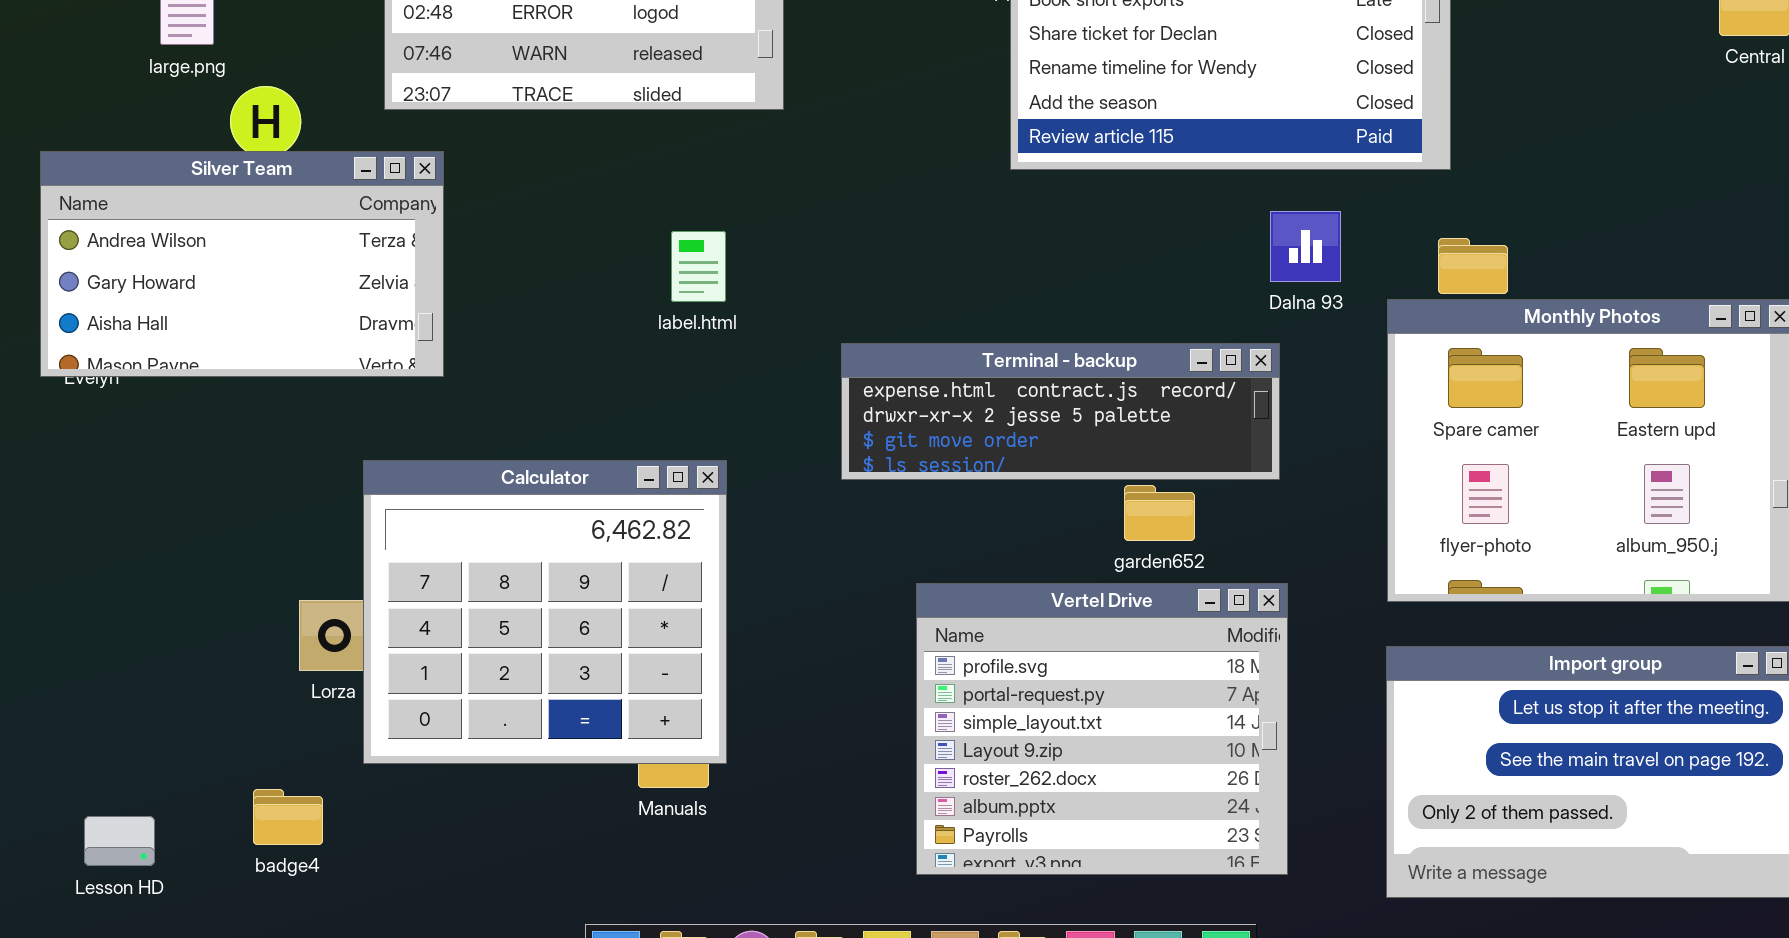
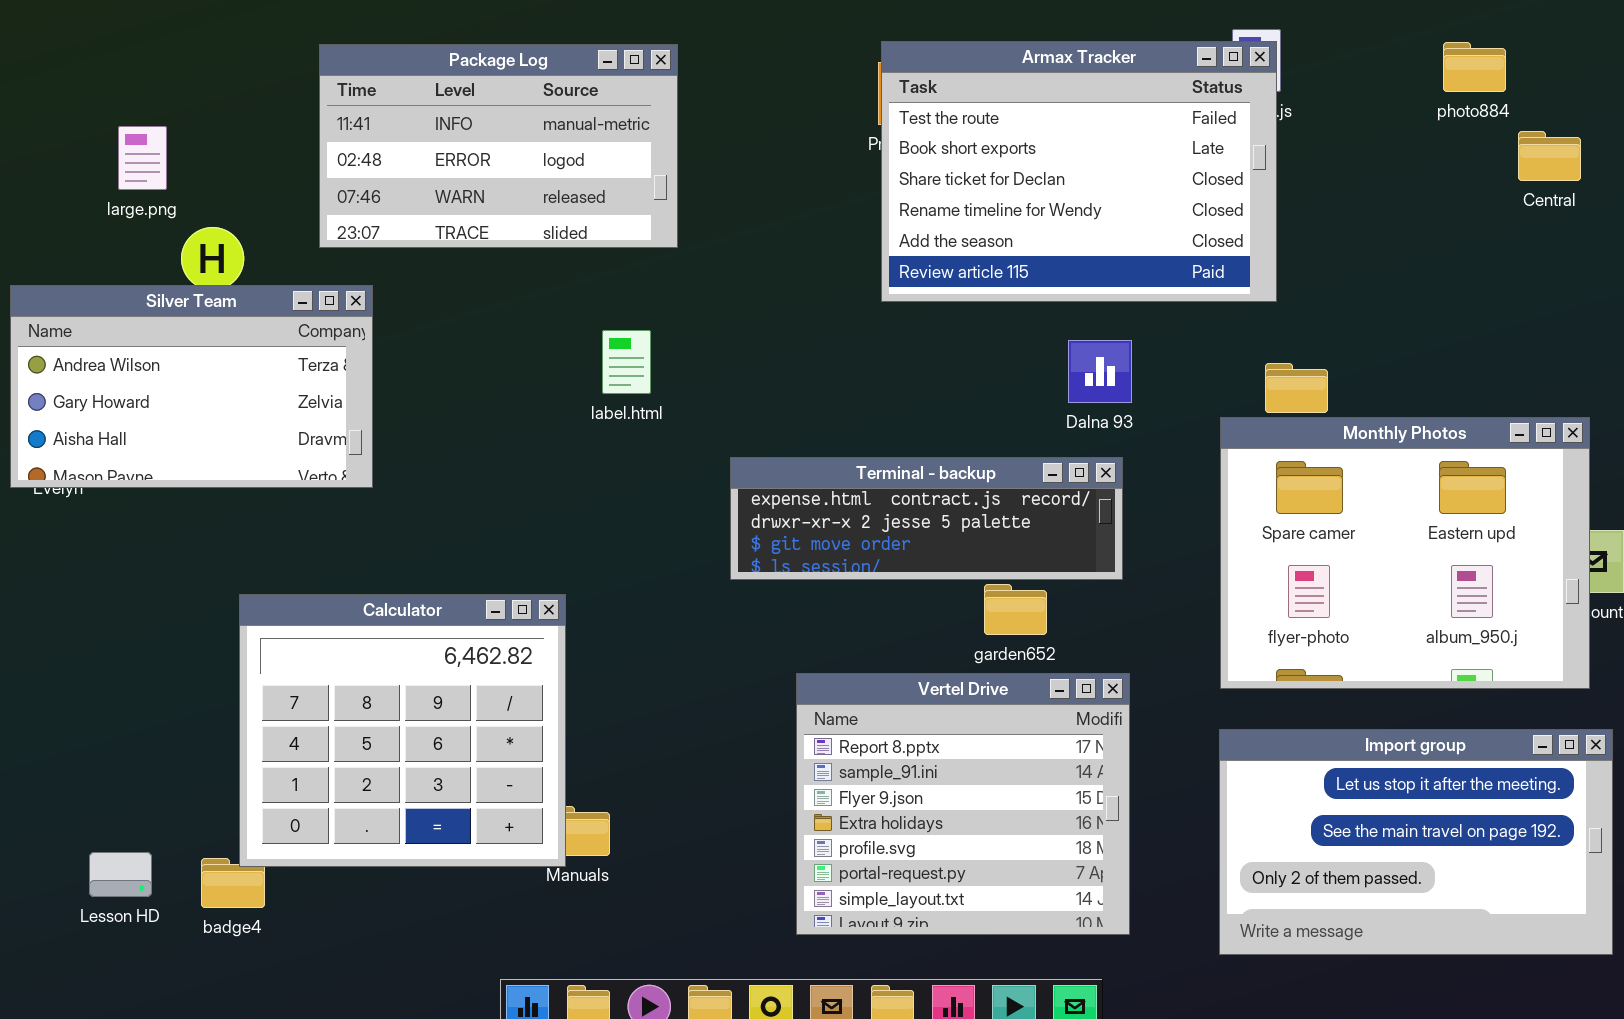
Dalna 93: [1270,211,1341,282] -> [1068,340,1132,403], moved
label.html: [671,231,726,302] -> [602,330,651,394], moved
Calculator: [363,460,727,764] -> [239,594,566,867], moved
Vertel Drive: [916,583,1288,875] -> [796,673,1130,935], scrolled up 4 rows
Lesson HD: [84,816,155,866] -> [89,852,152,897], moved

